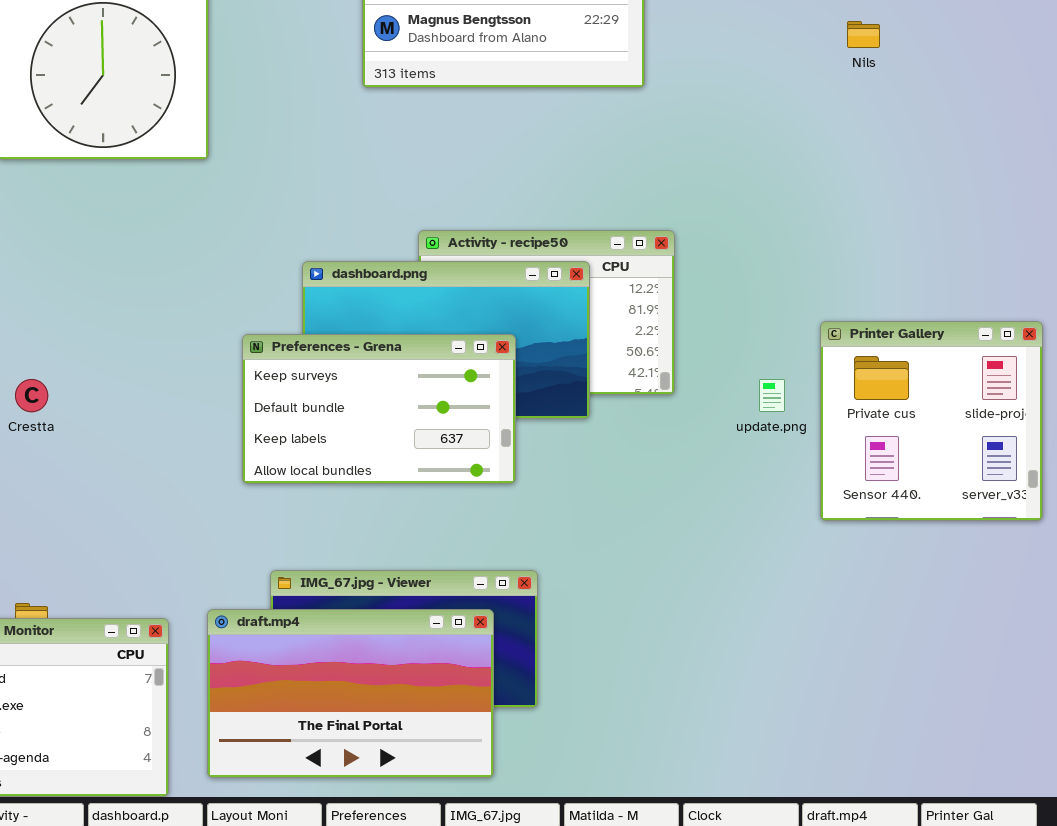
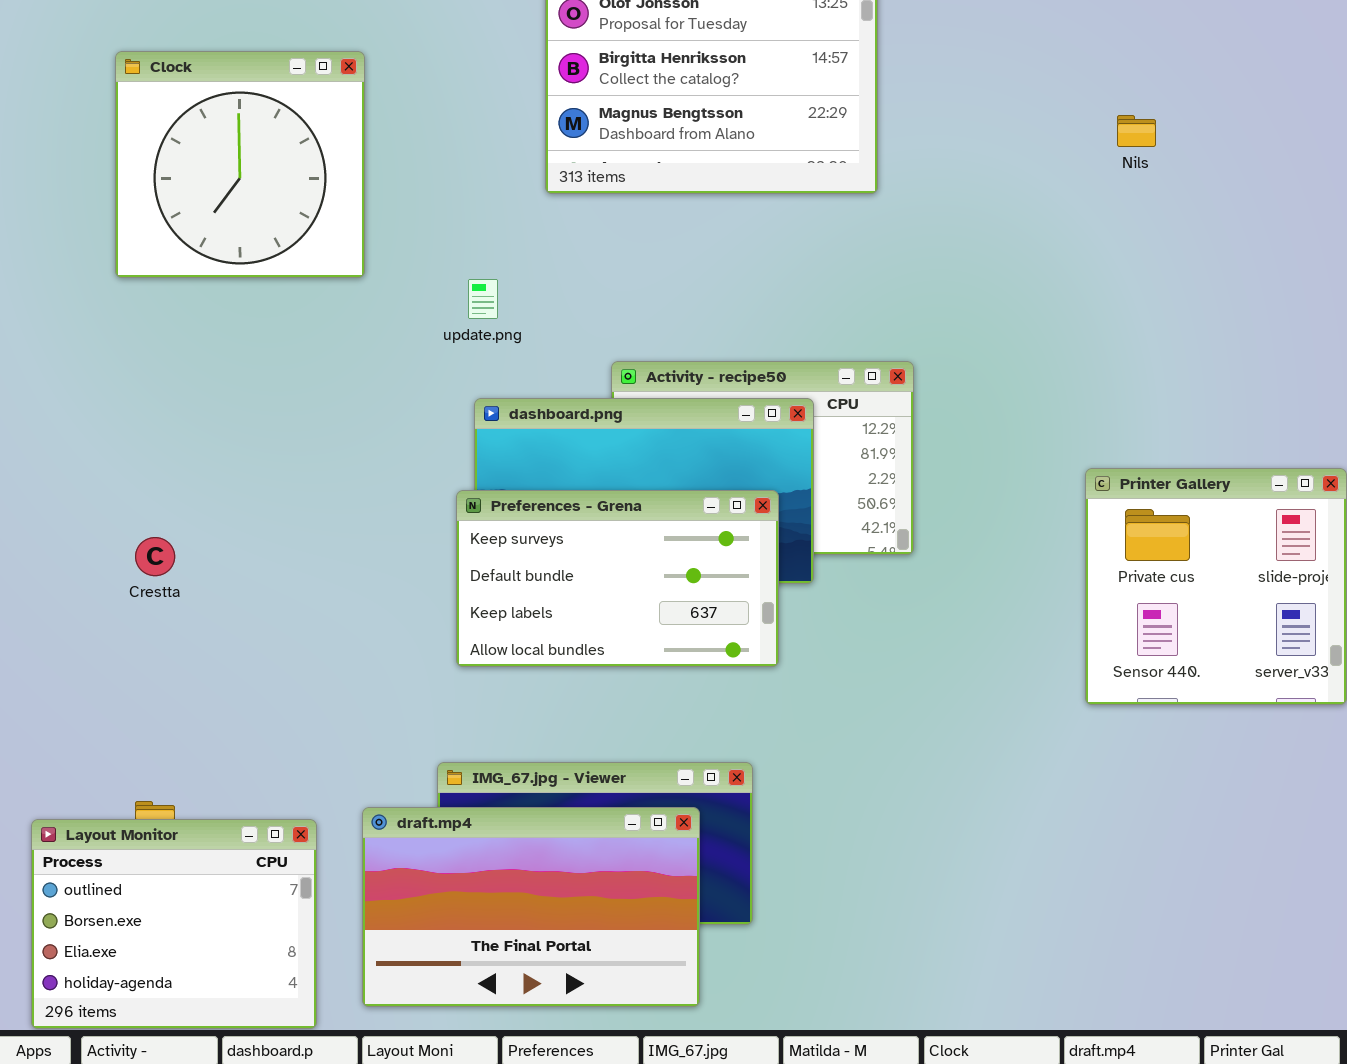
Preferences - Grena: [242,334,516,484] -> [456,490,779,667], moved
update.png: [759,379,785,412] -> [468,279,498,319], moved

